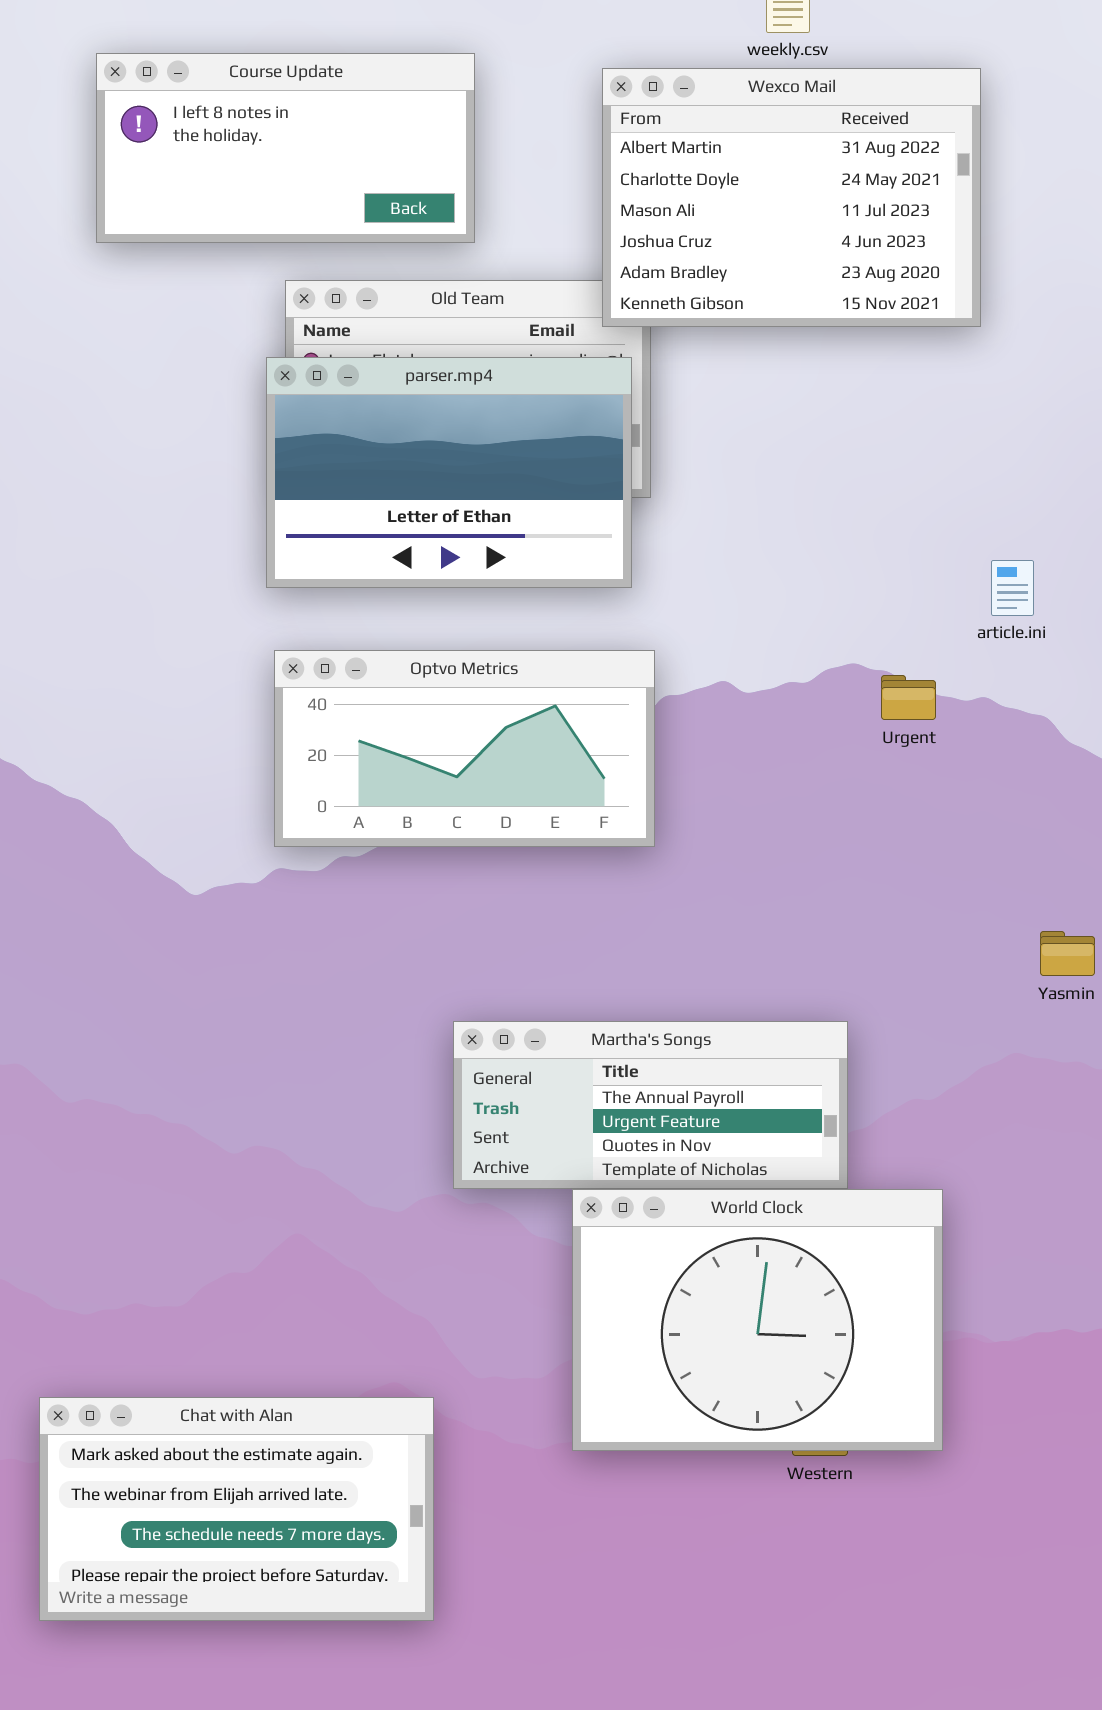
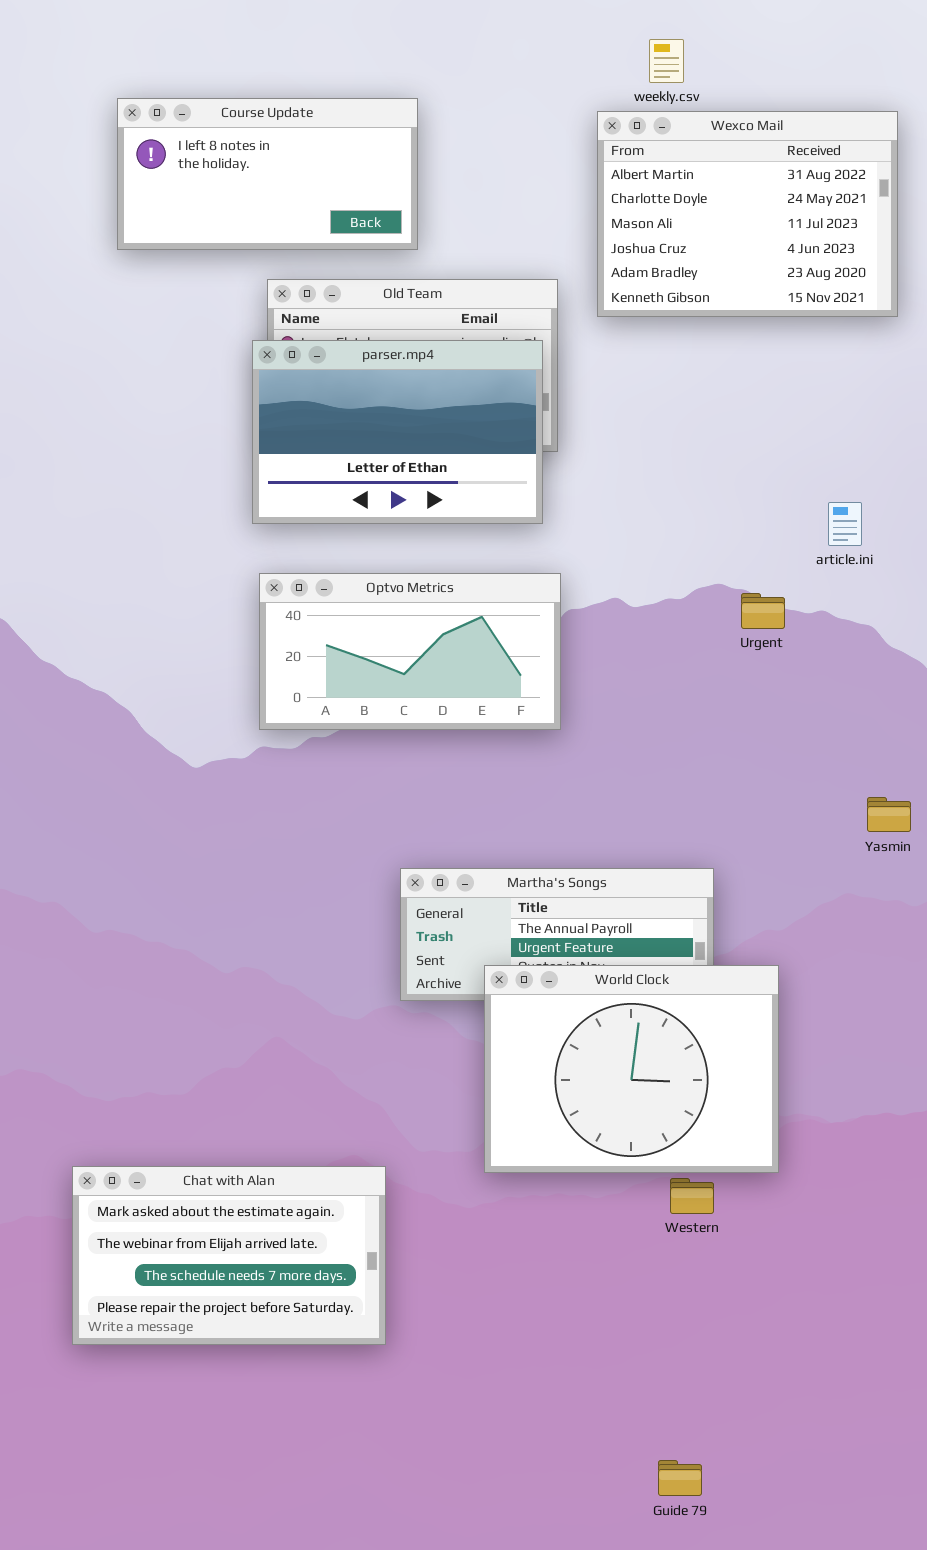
Wexco Mail: [602,68,981,327] -> [597,111,898,317], moved
World Clock: [572,1189,943,1451] -> [484,965,779,1173], moved

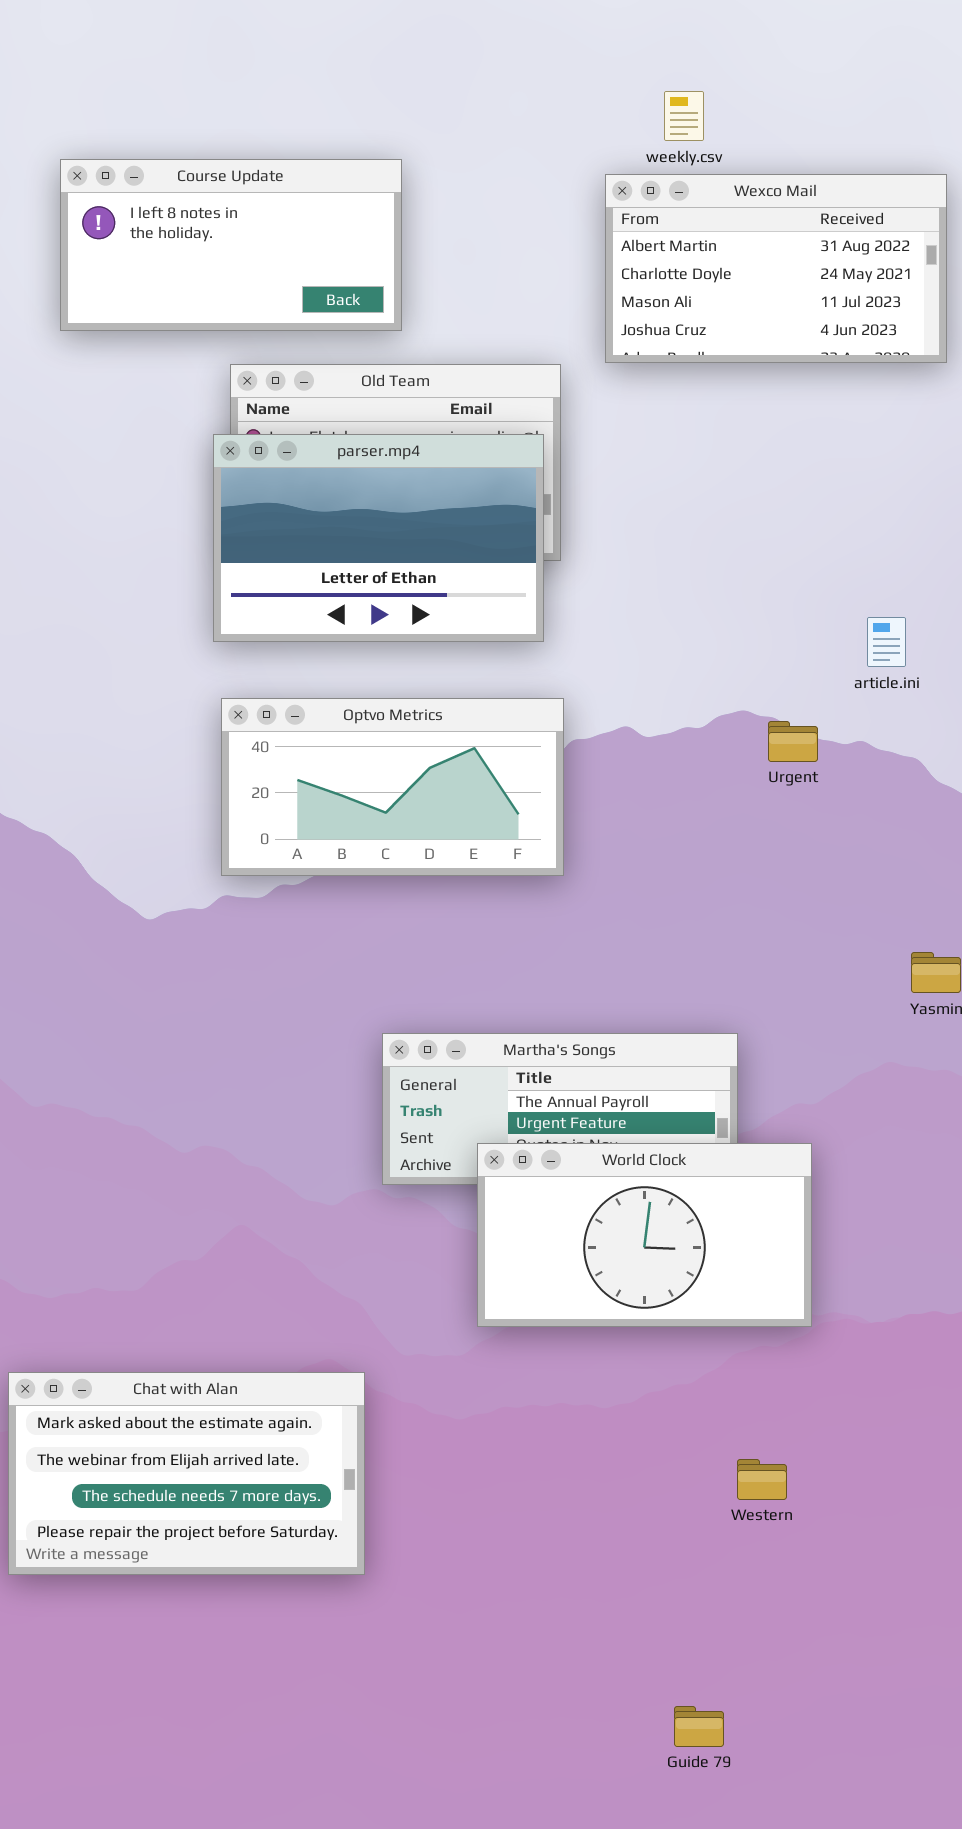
Wexco Mail: [597,111,898,317] -> [605,174,947,363], resized
World Clock: [484,965,779,1173] -> [477,1143,812,1327], resized
Western: [670,1178,714,1214] -> [737,1459,787,1500], moved

